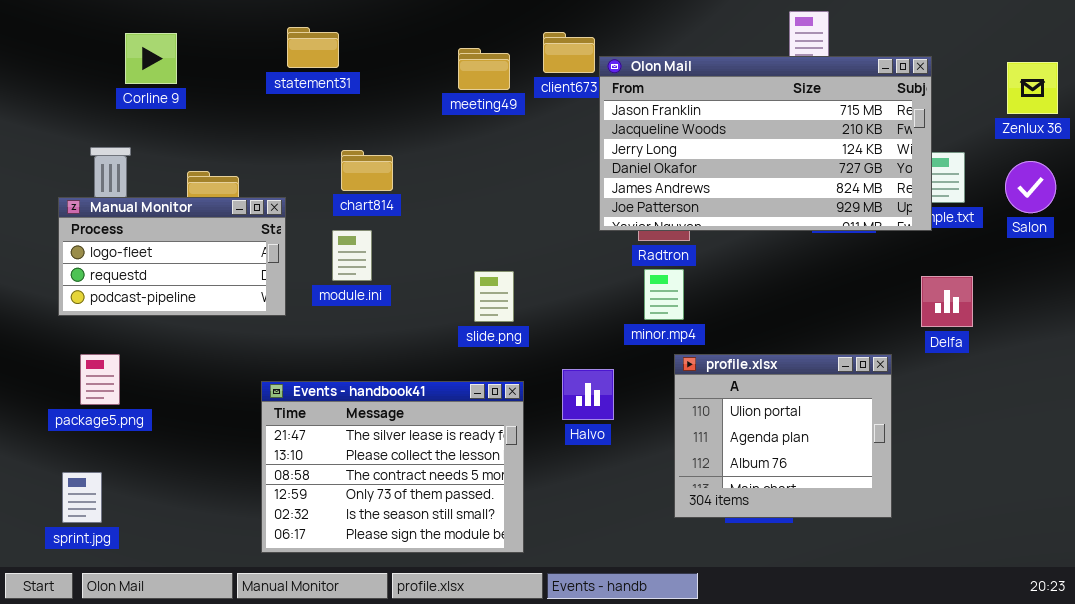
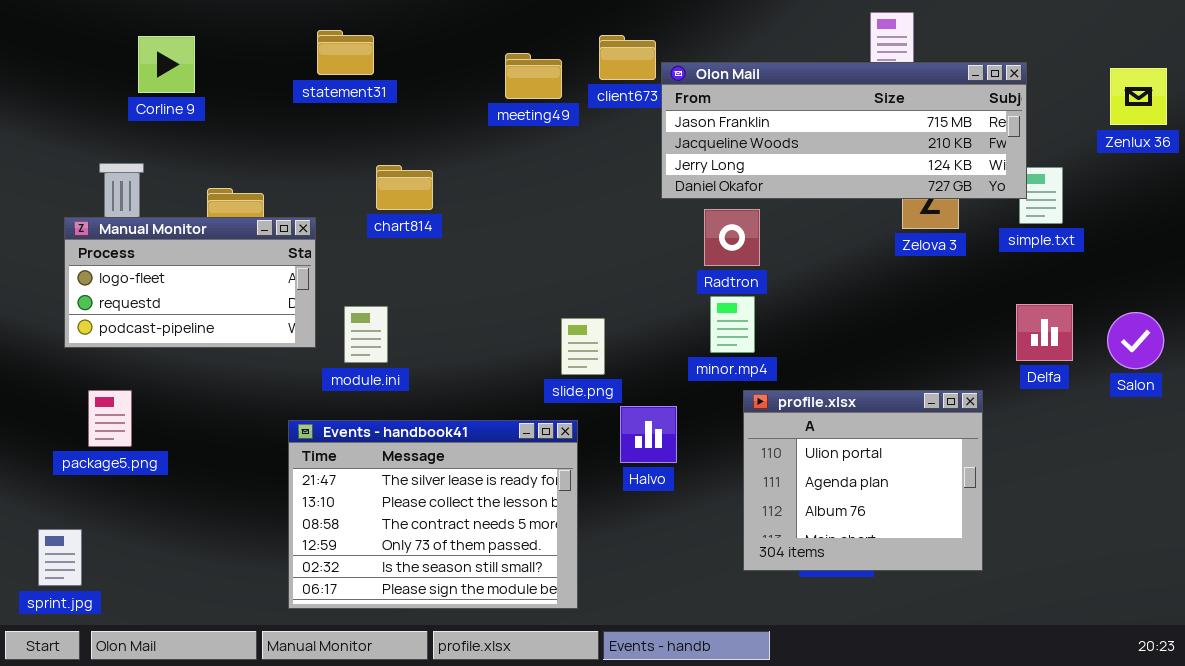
Olon Mail: [599,56,932,231] -> [661,62,1027,199], resized
Salon: [1005,161,1056,213] -> [1107,312,1164,369], moved
module.ini: [332,230,372,281] -> [344,306,388,363], moved
slide.png: [474,271,514,322] -> [561,318,605,375], moved
sprint.jpg: [62,472,102,523] -> [38,529,82,586], moved

